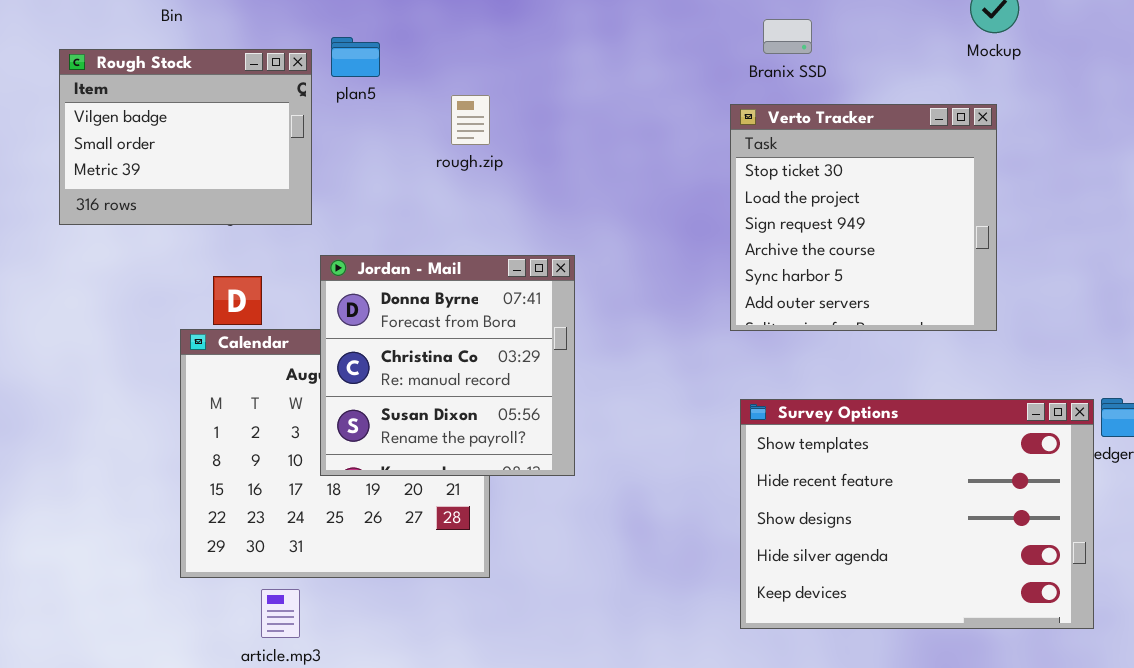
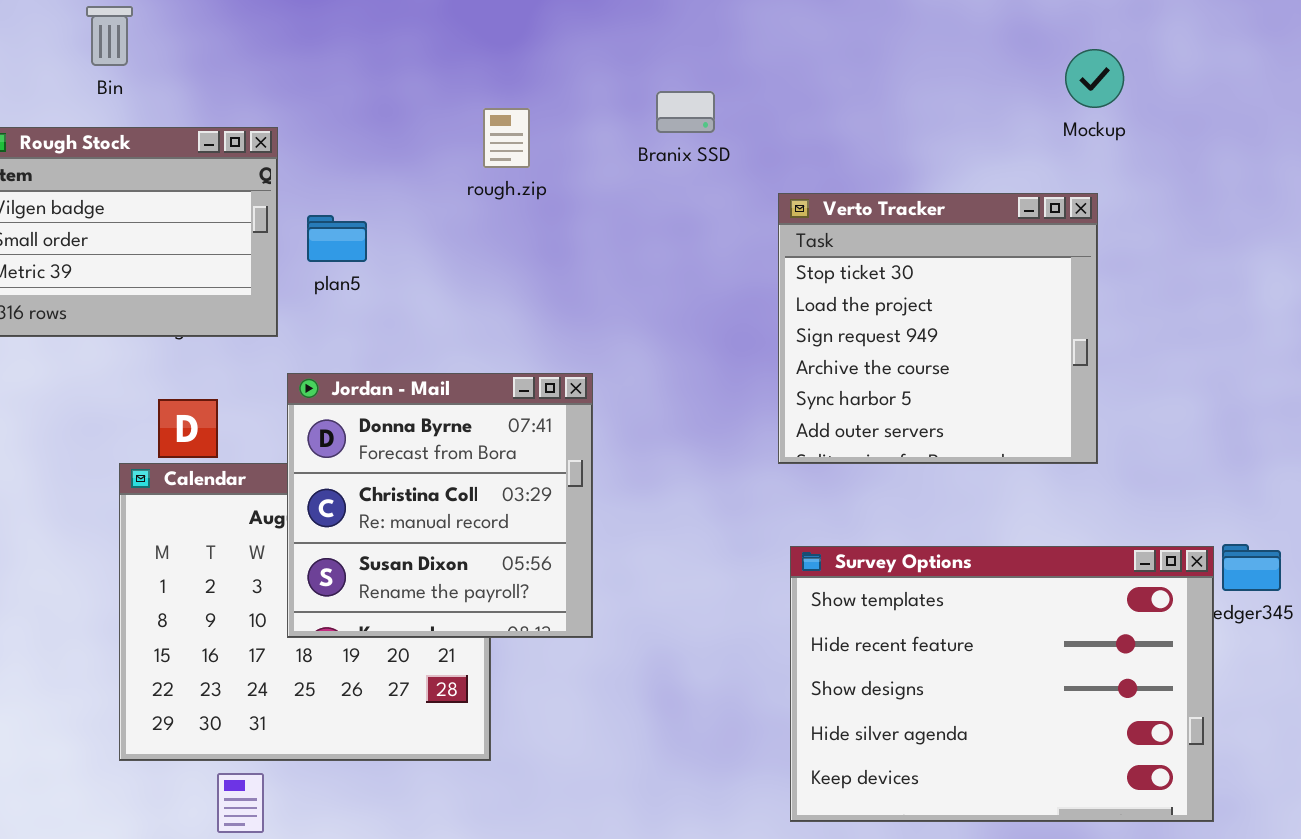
Branix SSD: [763,19,812,54] -> [656,91,715,133], moved
plan5: [331,37,380,77] -> [307,215,367,262], moved
rough.zip: [451,95,490,145] -> [483,108,530,168], moved

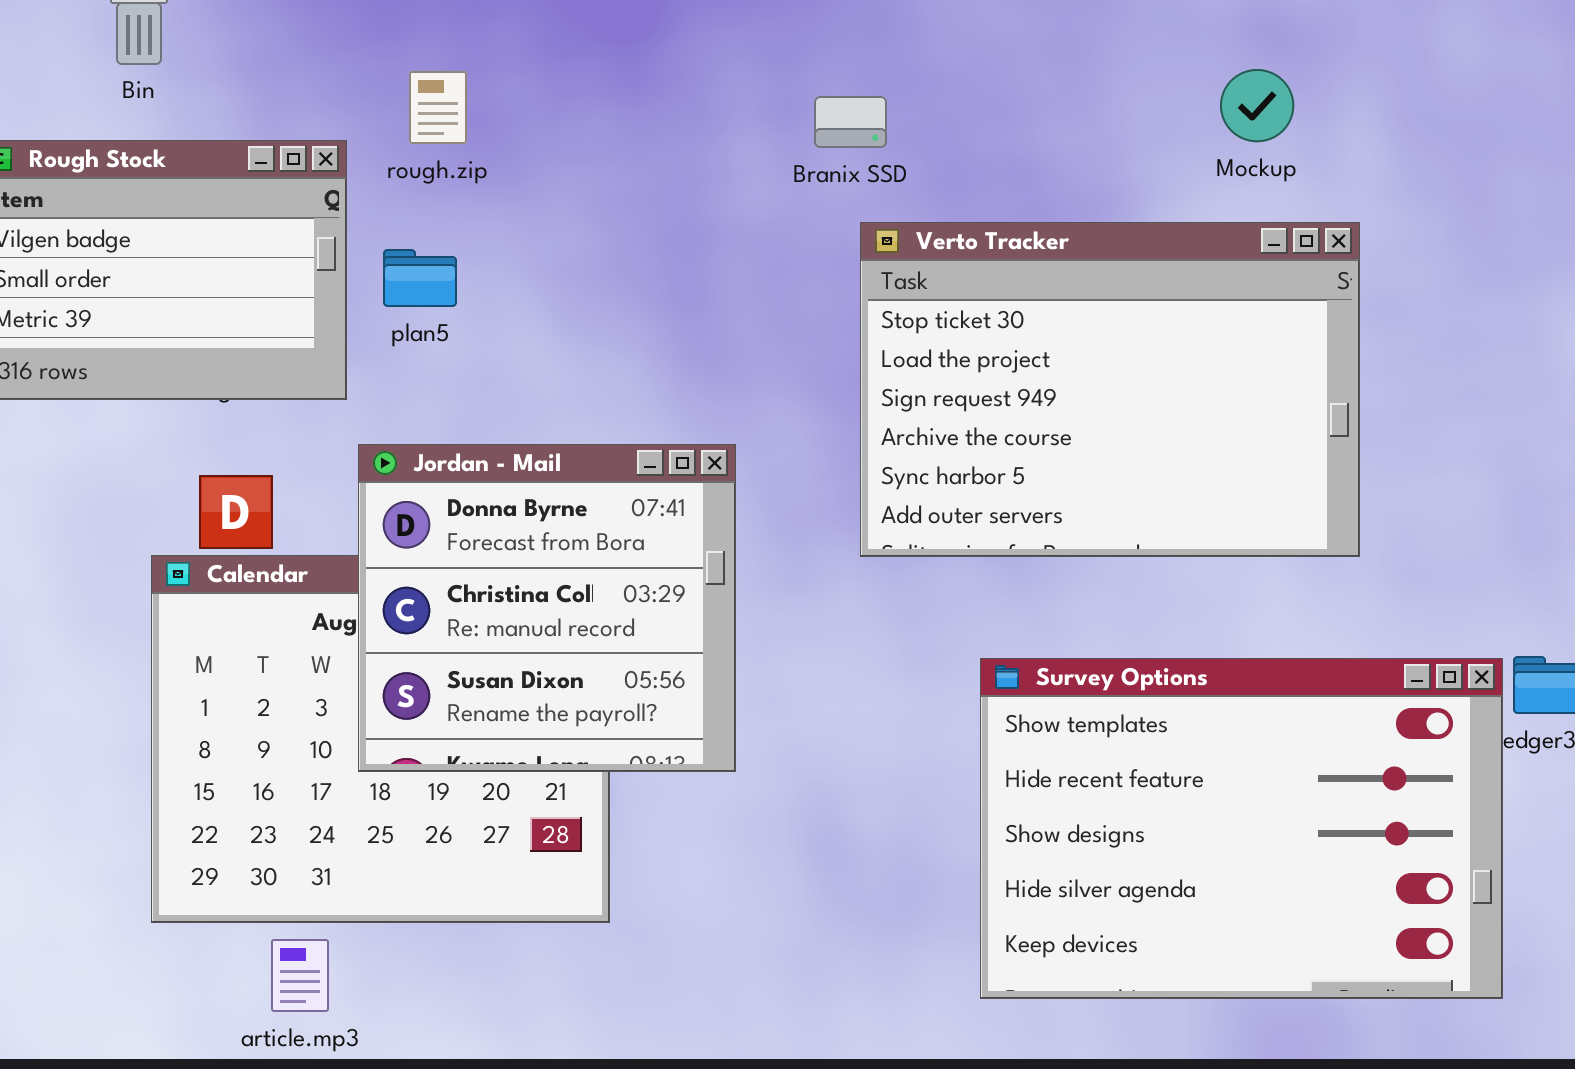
Mockup: [1065,49,1124,108] -> [1220,69,1294,142], moved
rough.zip: [483,108,530,168] -> [409,71,467,144], moved
Verto Tracker: [778,193,1098,464] -> [860,222,1360,557], resized

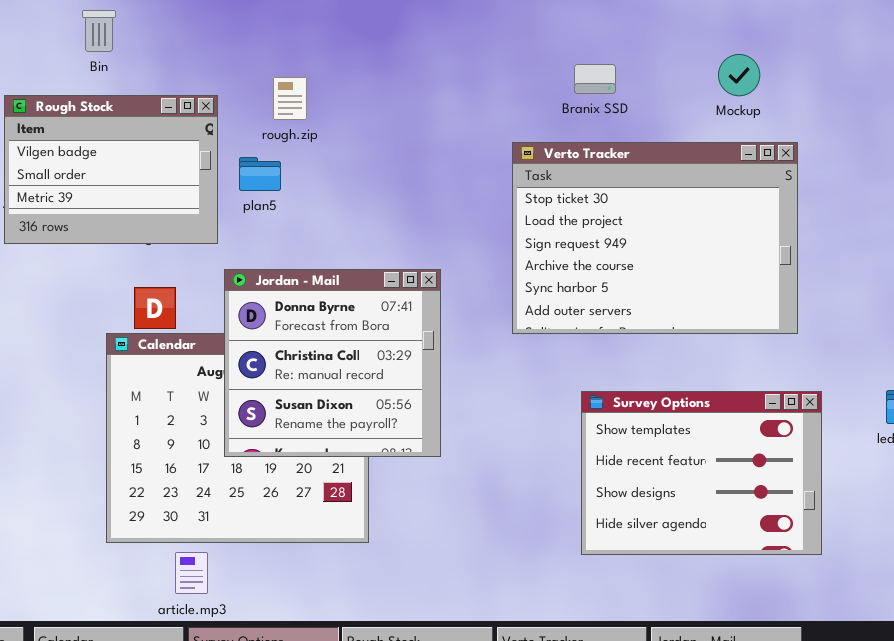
rough.zip: [409,71,467,144] -> [273,77,307,120], moved
Branix SSD: [814,96,887,148] -> [574,64,616,94], moved
Survey Options: [980,658,1503,999] -> [581,391,822,555], resized

